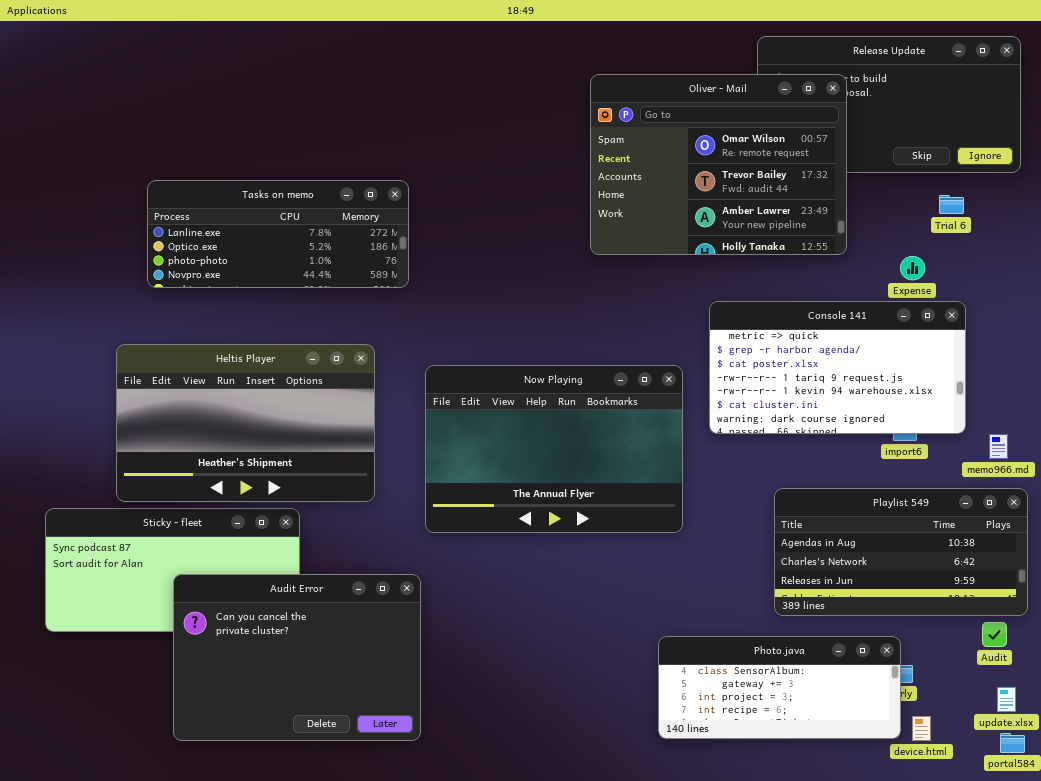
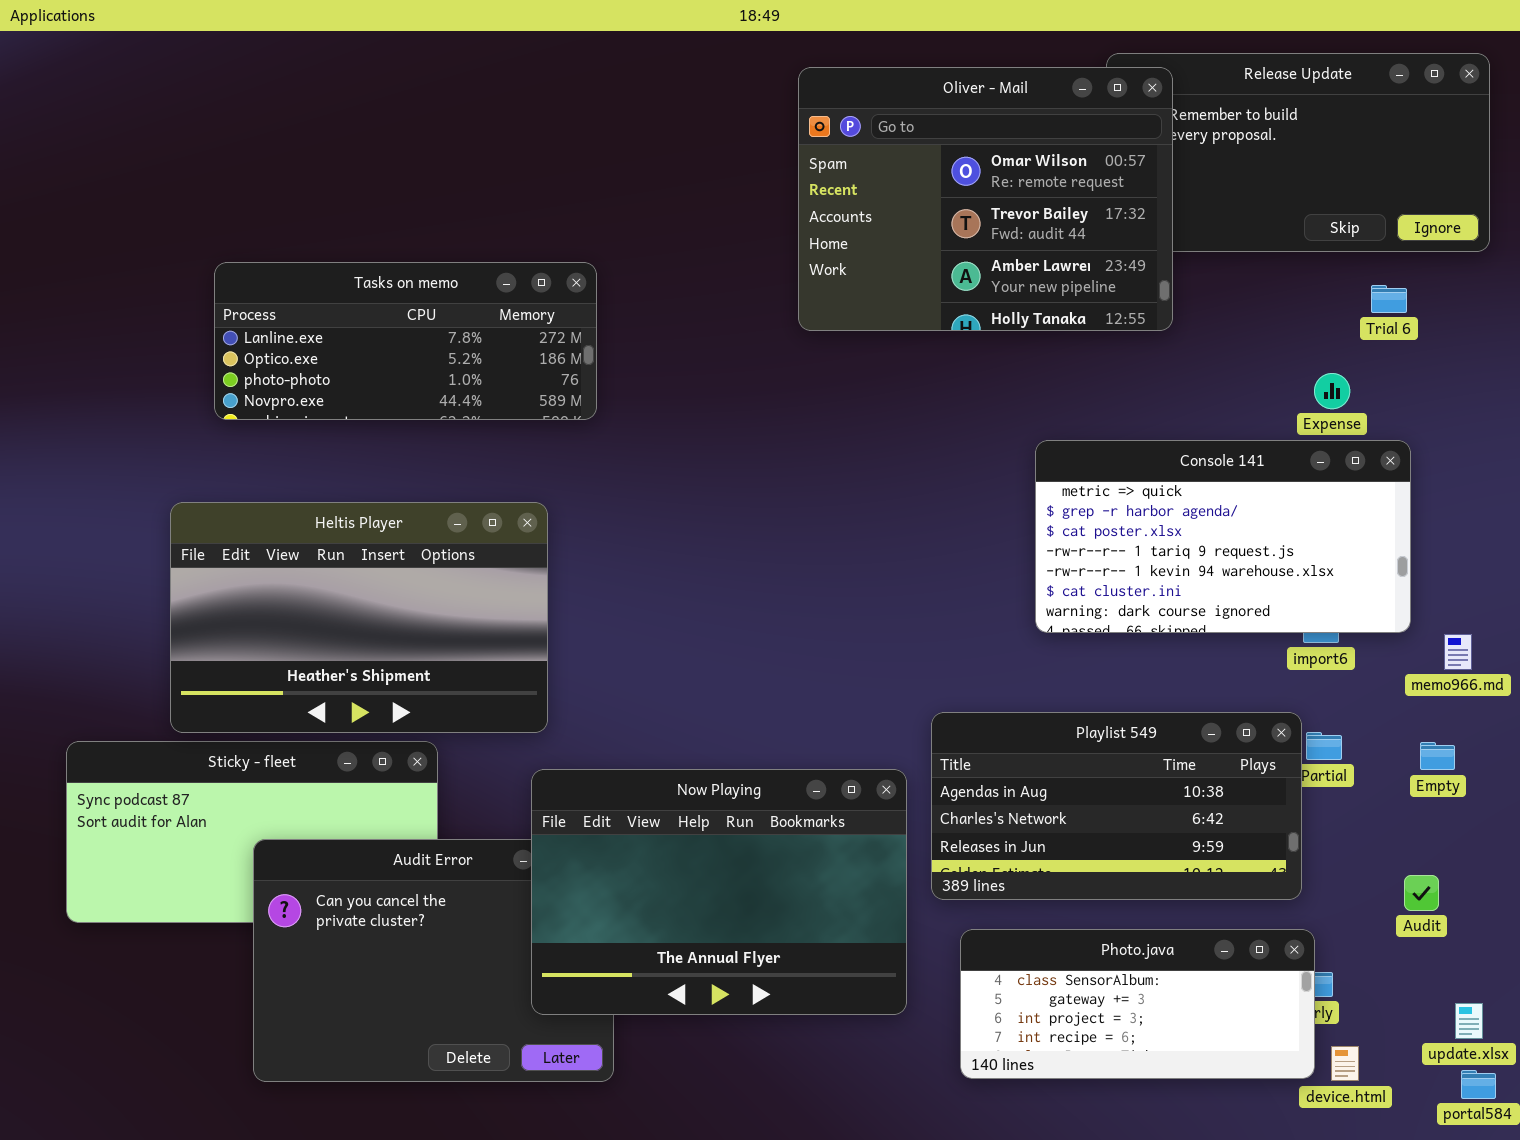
Oliver - Mail: [590,74,847,255] -> [798,67,1173,331], moved
Now Playing: [425,365,683,533] -> [531,769,907,1015], moved
Playlist 549: [774,488,1028,616] -> [931,712,1302,900], moved
Audit: [982,622,1007,647] -> [1404,875,1439,911], moved

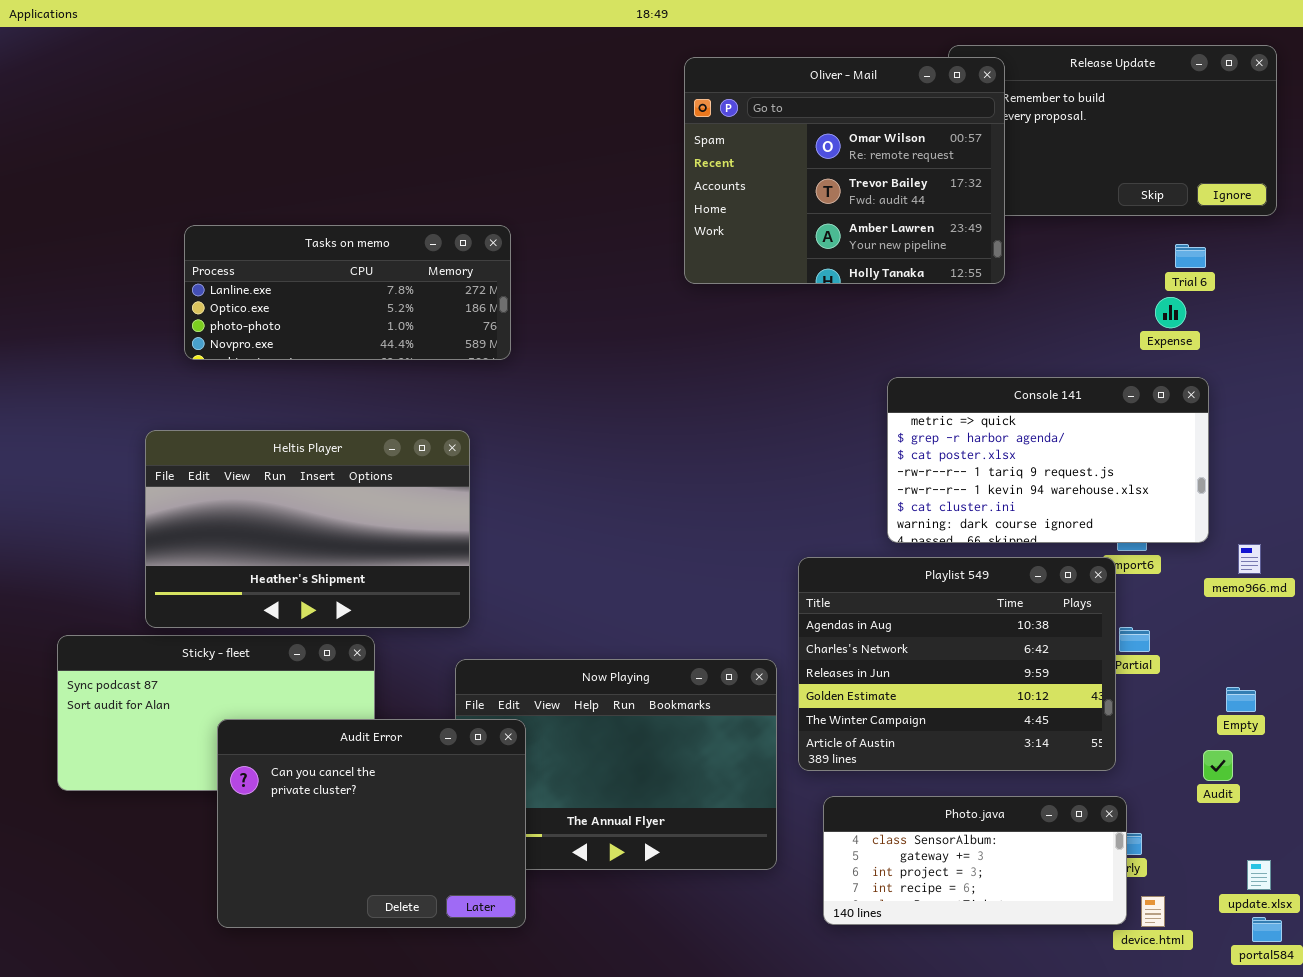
Expense: [1314,373,1350,409] -> [1155,297,1186,328], moved
Playlist 549: [931,712,1302,900] -> [798,557,1116,771], resized
Empty: [1420,742,1455,770] -> [1226,687,1256,712], moved
Audit Error: [253,839,614,1082] -> [217,719,526,928], raised

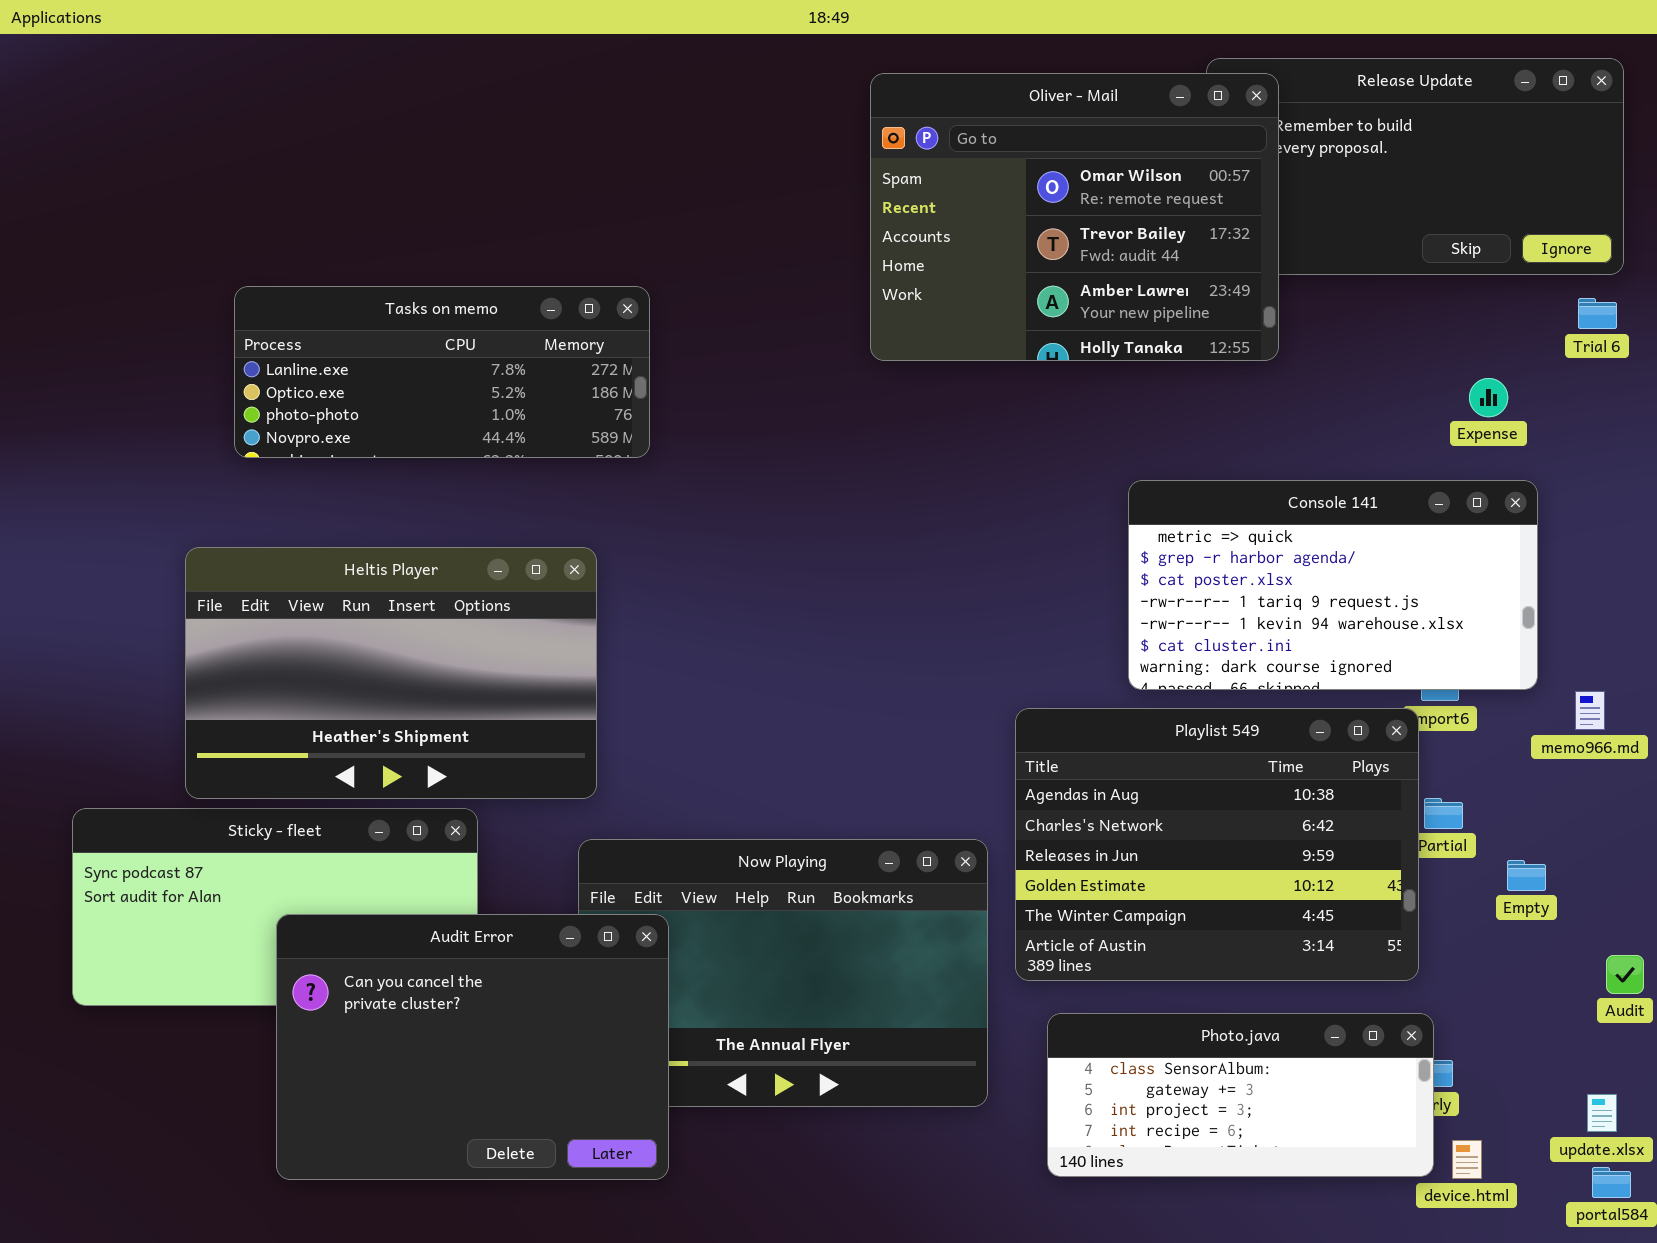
Trial 6: [1175,244,1206,268] -> [1578,298,1617,329], moved
Empty: [1226,687,1256,712] -> [1507,860,1546,891], moved
Audit: [1203,750,1233,781] -> [1606,955,1644,994], moved

